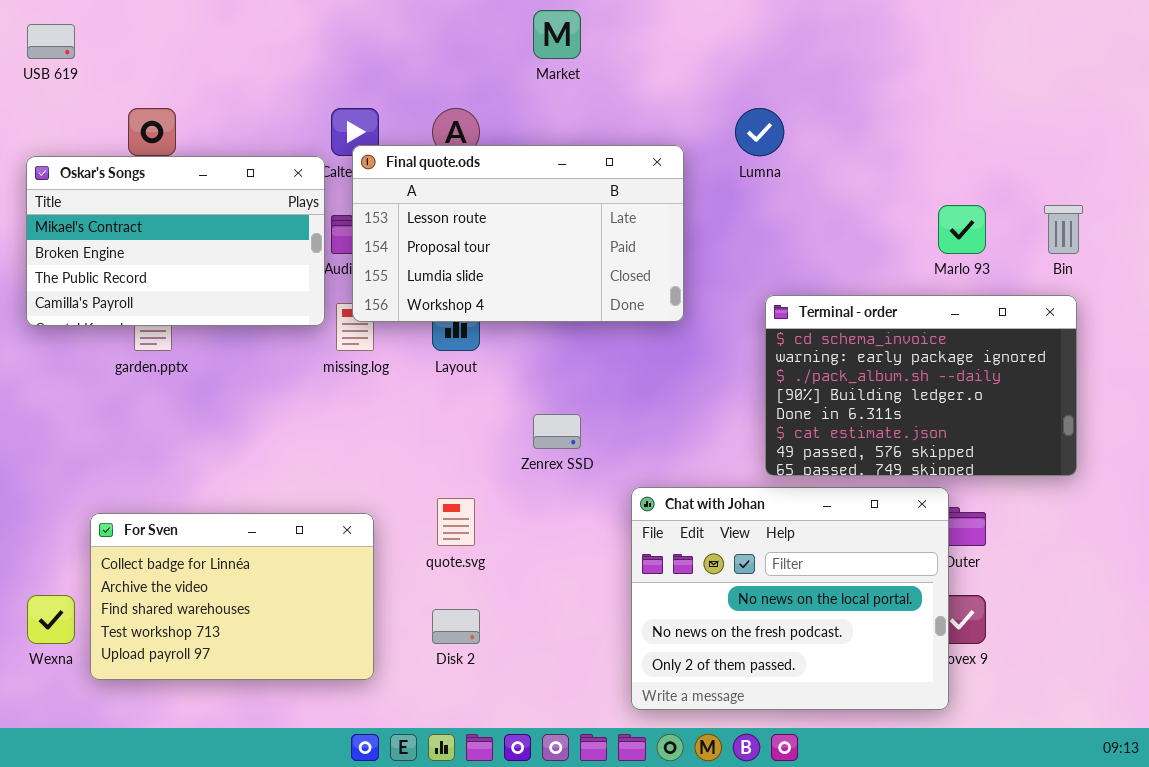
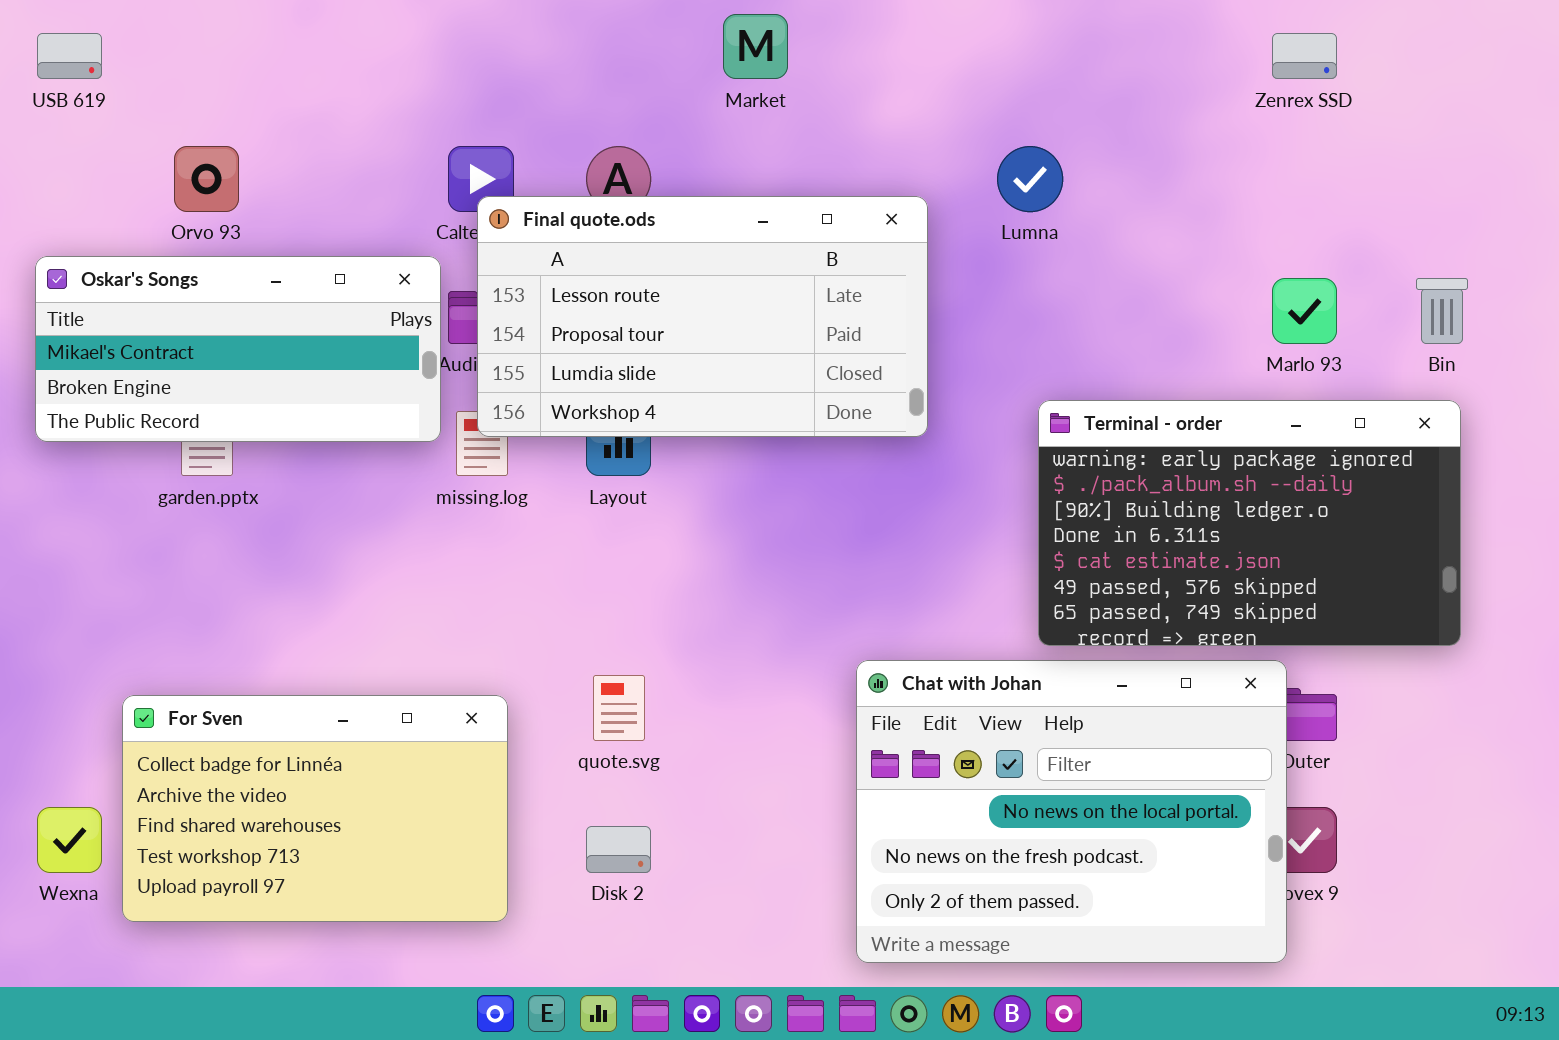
Oskar's Songs: [26,156,325,326] -> [35,256,441,442], resized
Terminal - order: [765,295,1077,476] -> [1038,400,1461,646], scrolled down 1 row
Zenrex SSD: [533,414,581,449] -> [1272,33,1337,79], moved

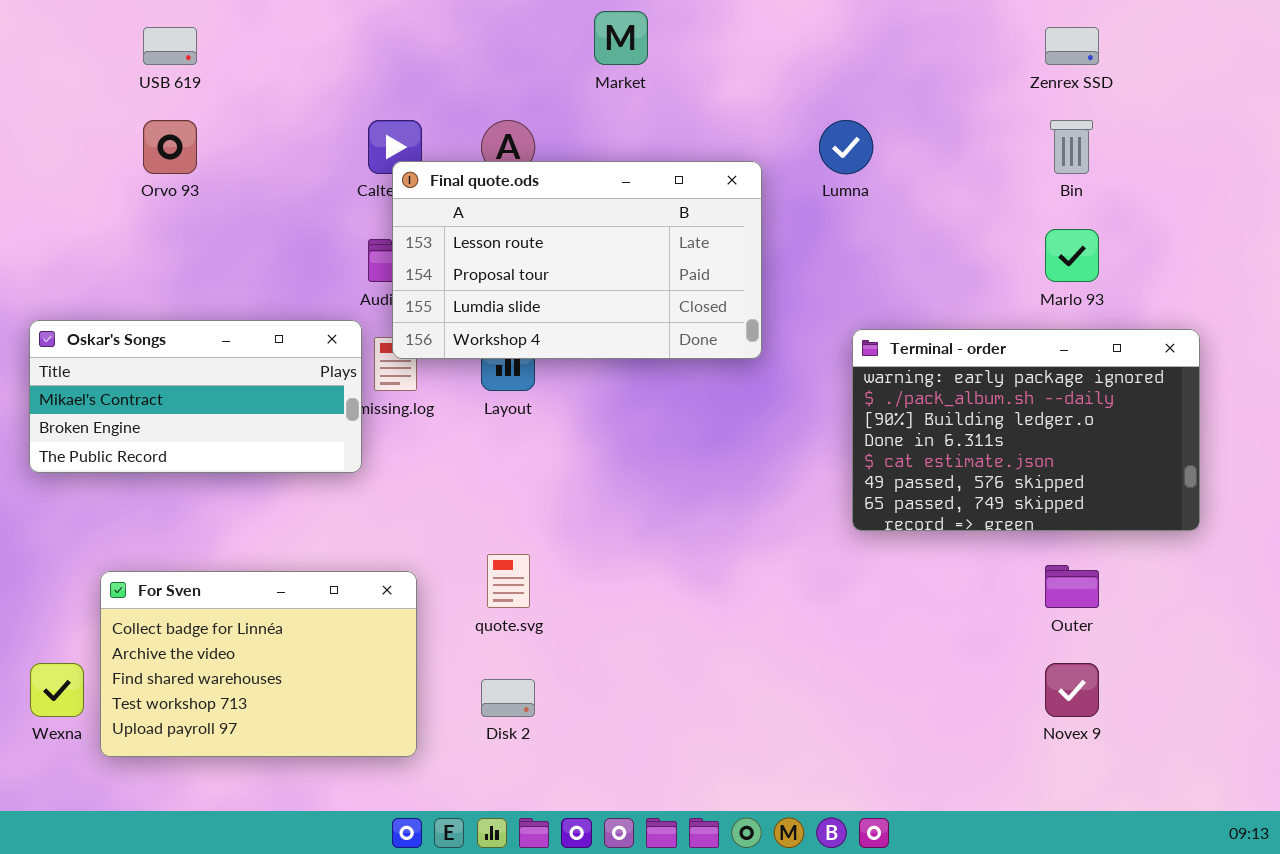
USB 619: [37,33,102,79] -> [143,27,197,65], moved
Oskar's Songs: [35,256,441,442] -> [29,320,362,473], moved
Bin: [1416,278,1468,344] -> [1050,120,1093,174], moved
Chat with Johan: [856,660,1287,963] -> none, closed

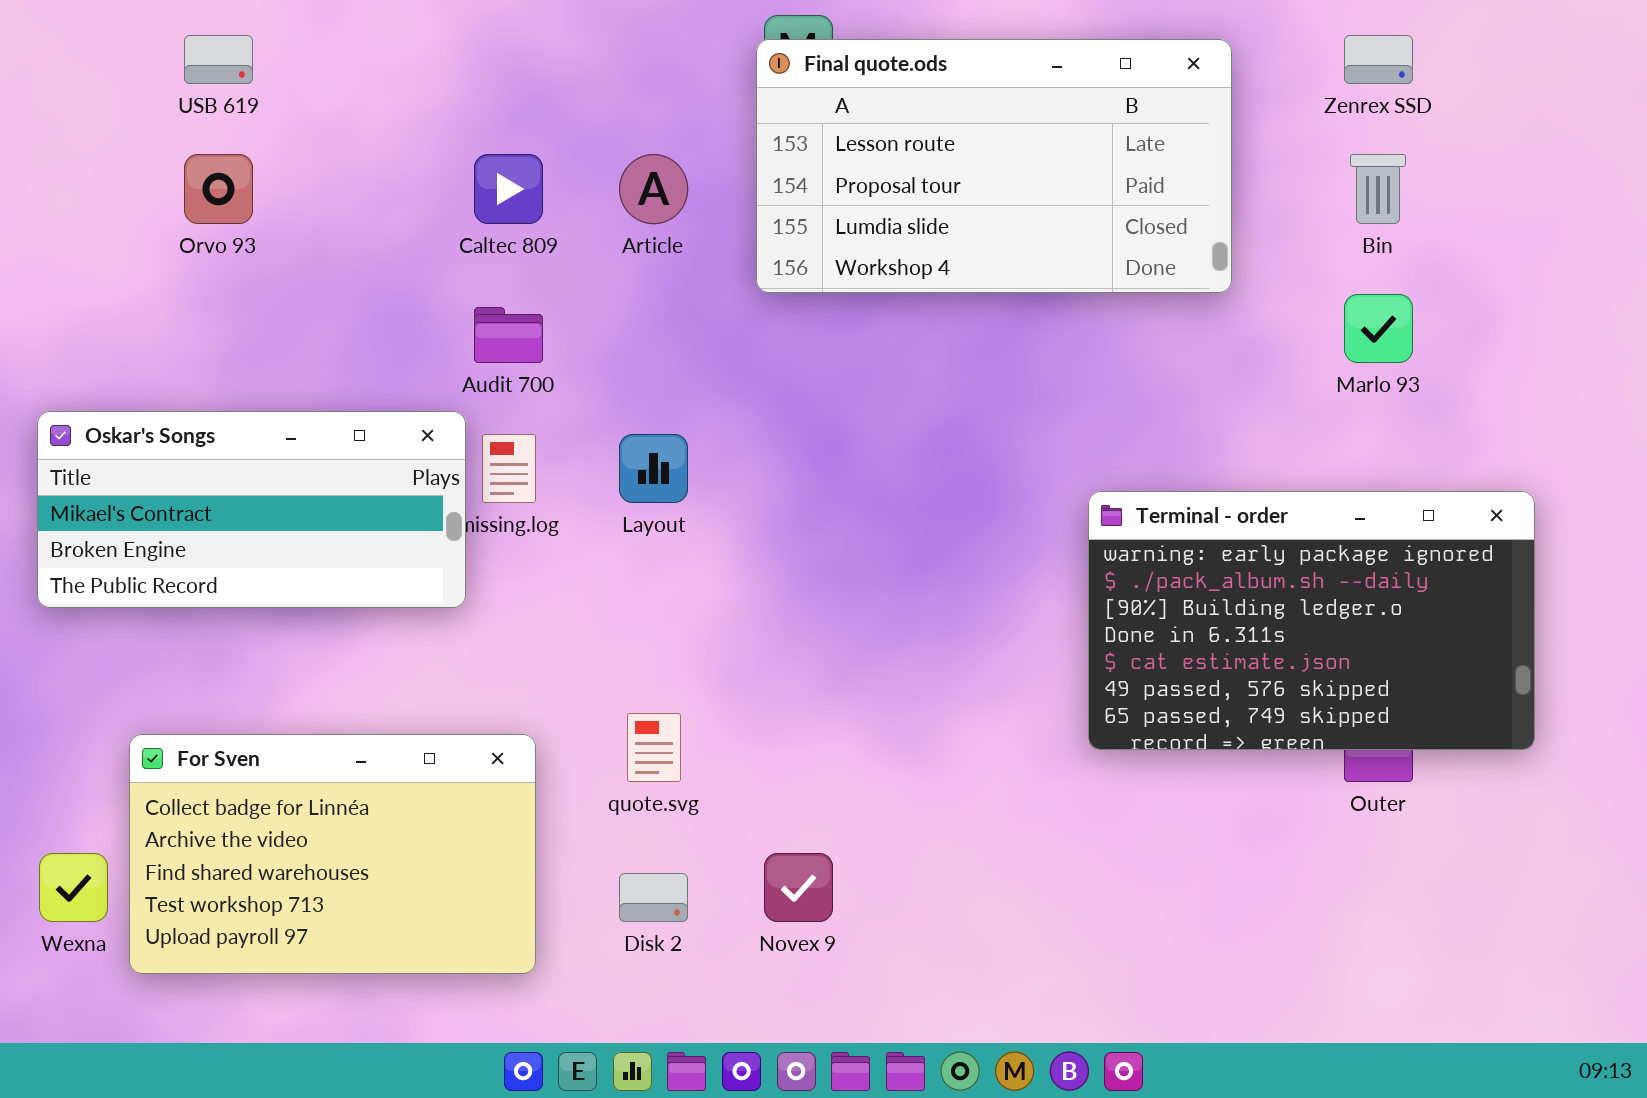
Final quote.ods: [392,161,762,359] -> [756,39,1232,293], moved
Terminal - order: [852,329,1200,531] -> [1088,491,1535,750], moved
Novex 9: [1045,663,1099,717] -> [764,853,833,922], moved

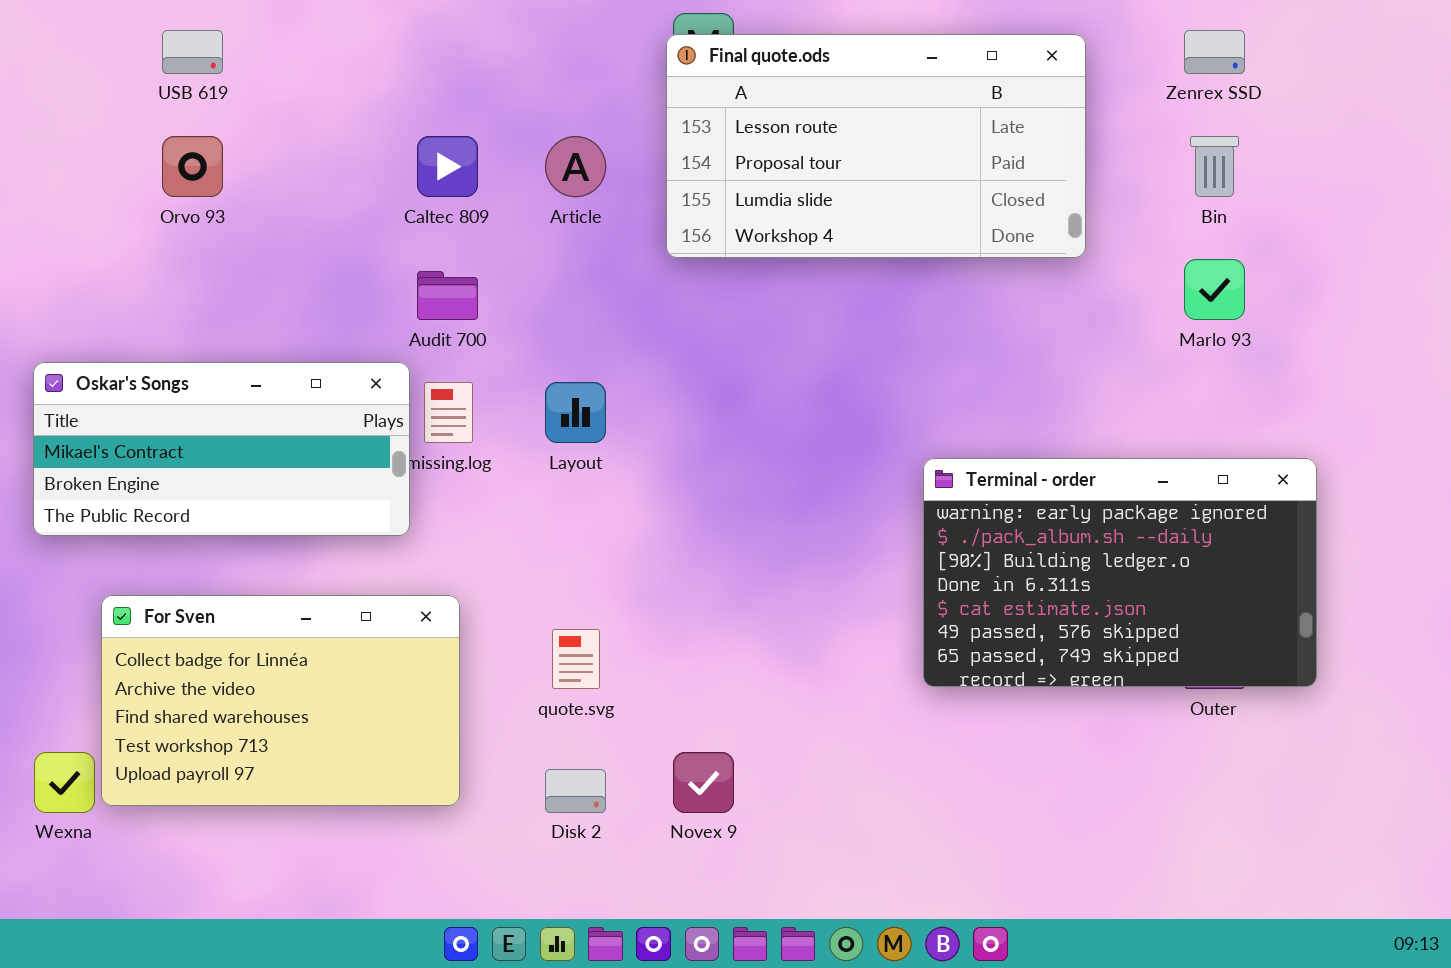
Terminal - order: [1088,491,1535,750] -> [923,458,1317,687], moved
For Sven: [129,734,536,974] -> [101,595,460,806], moved

